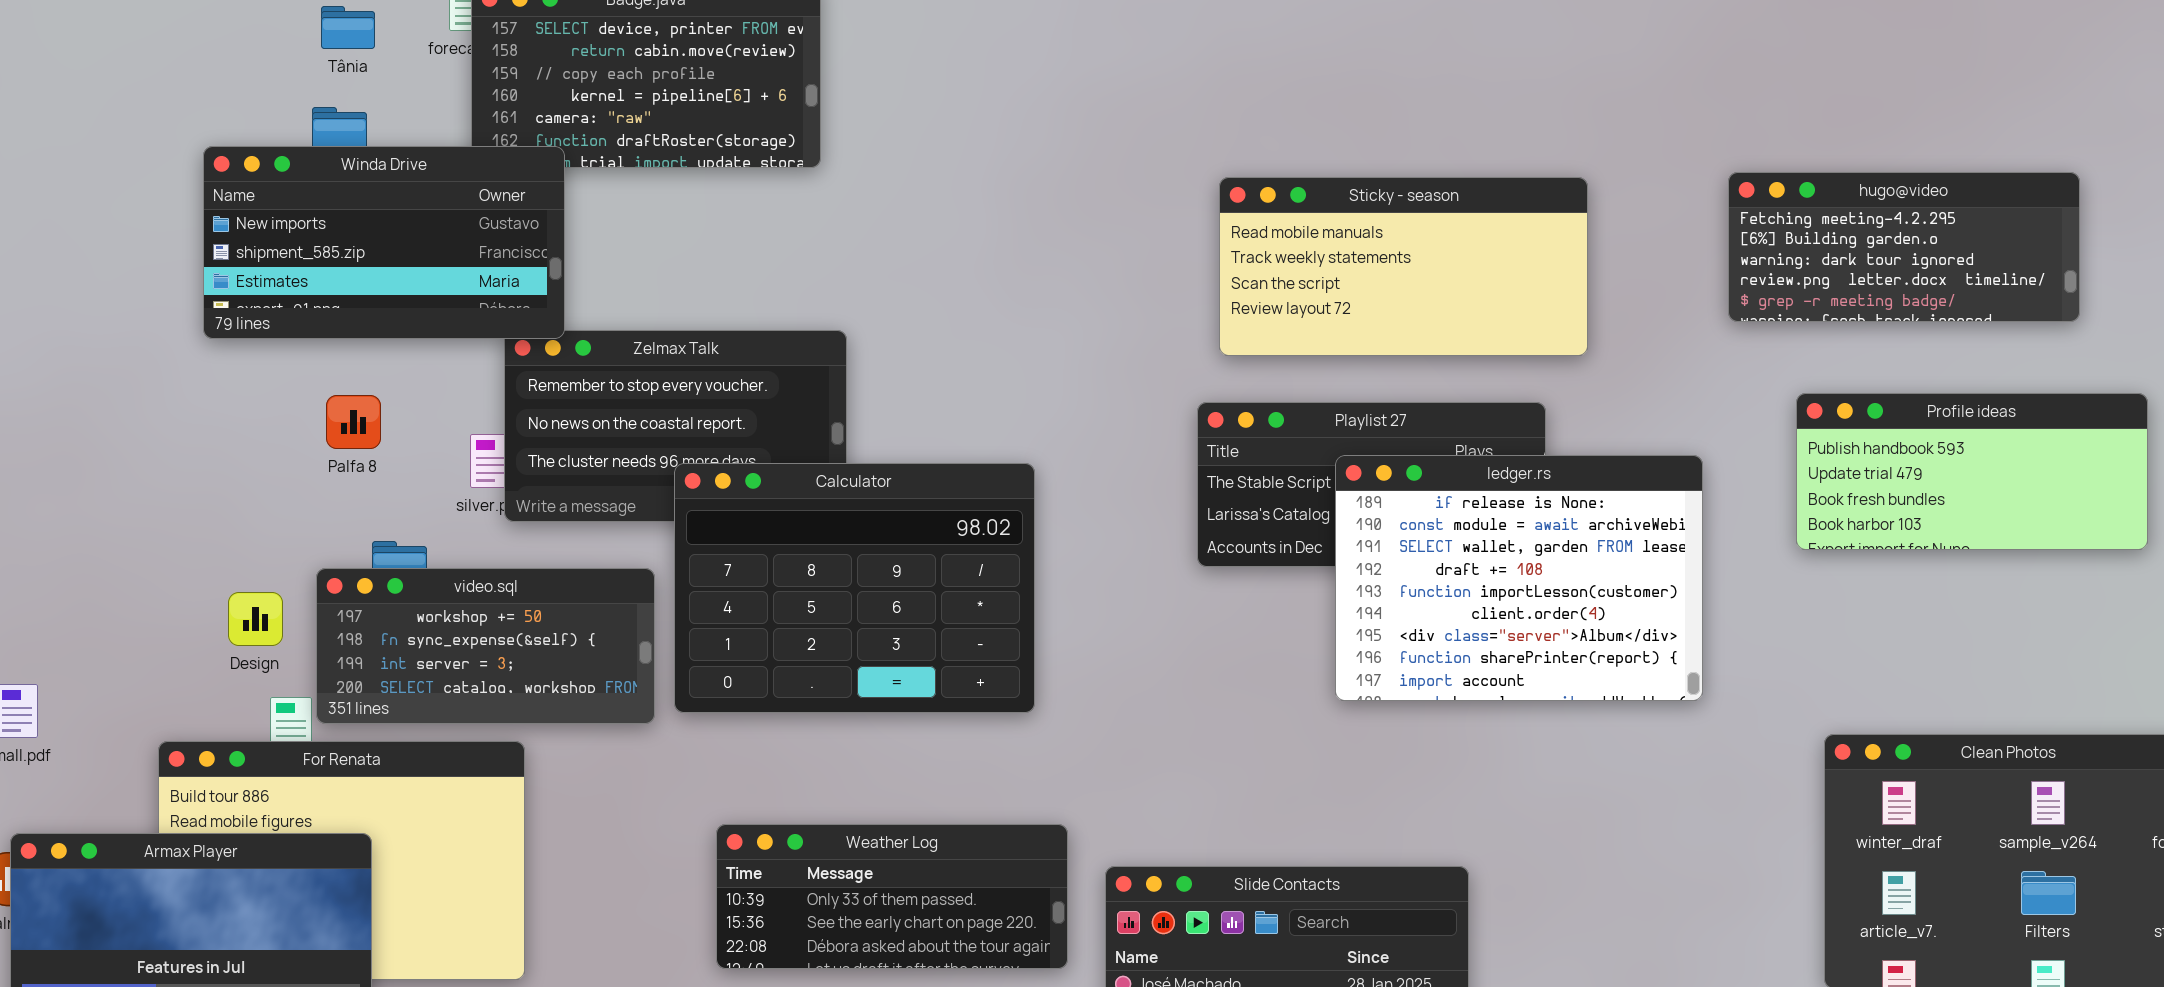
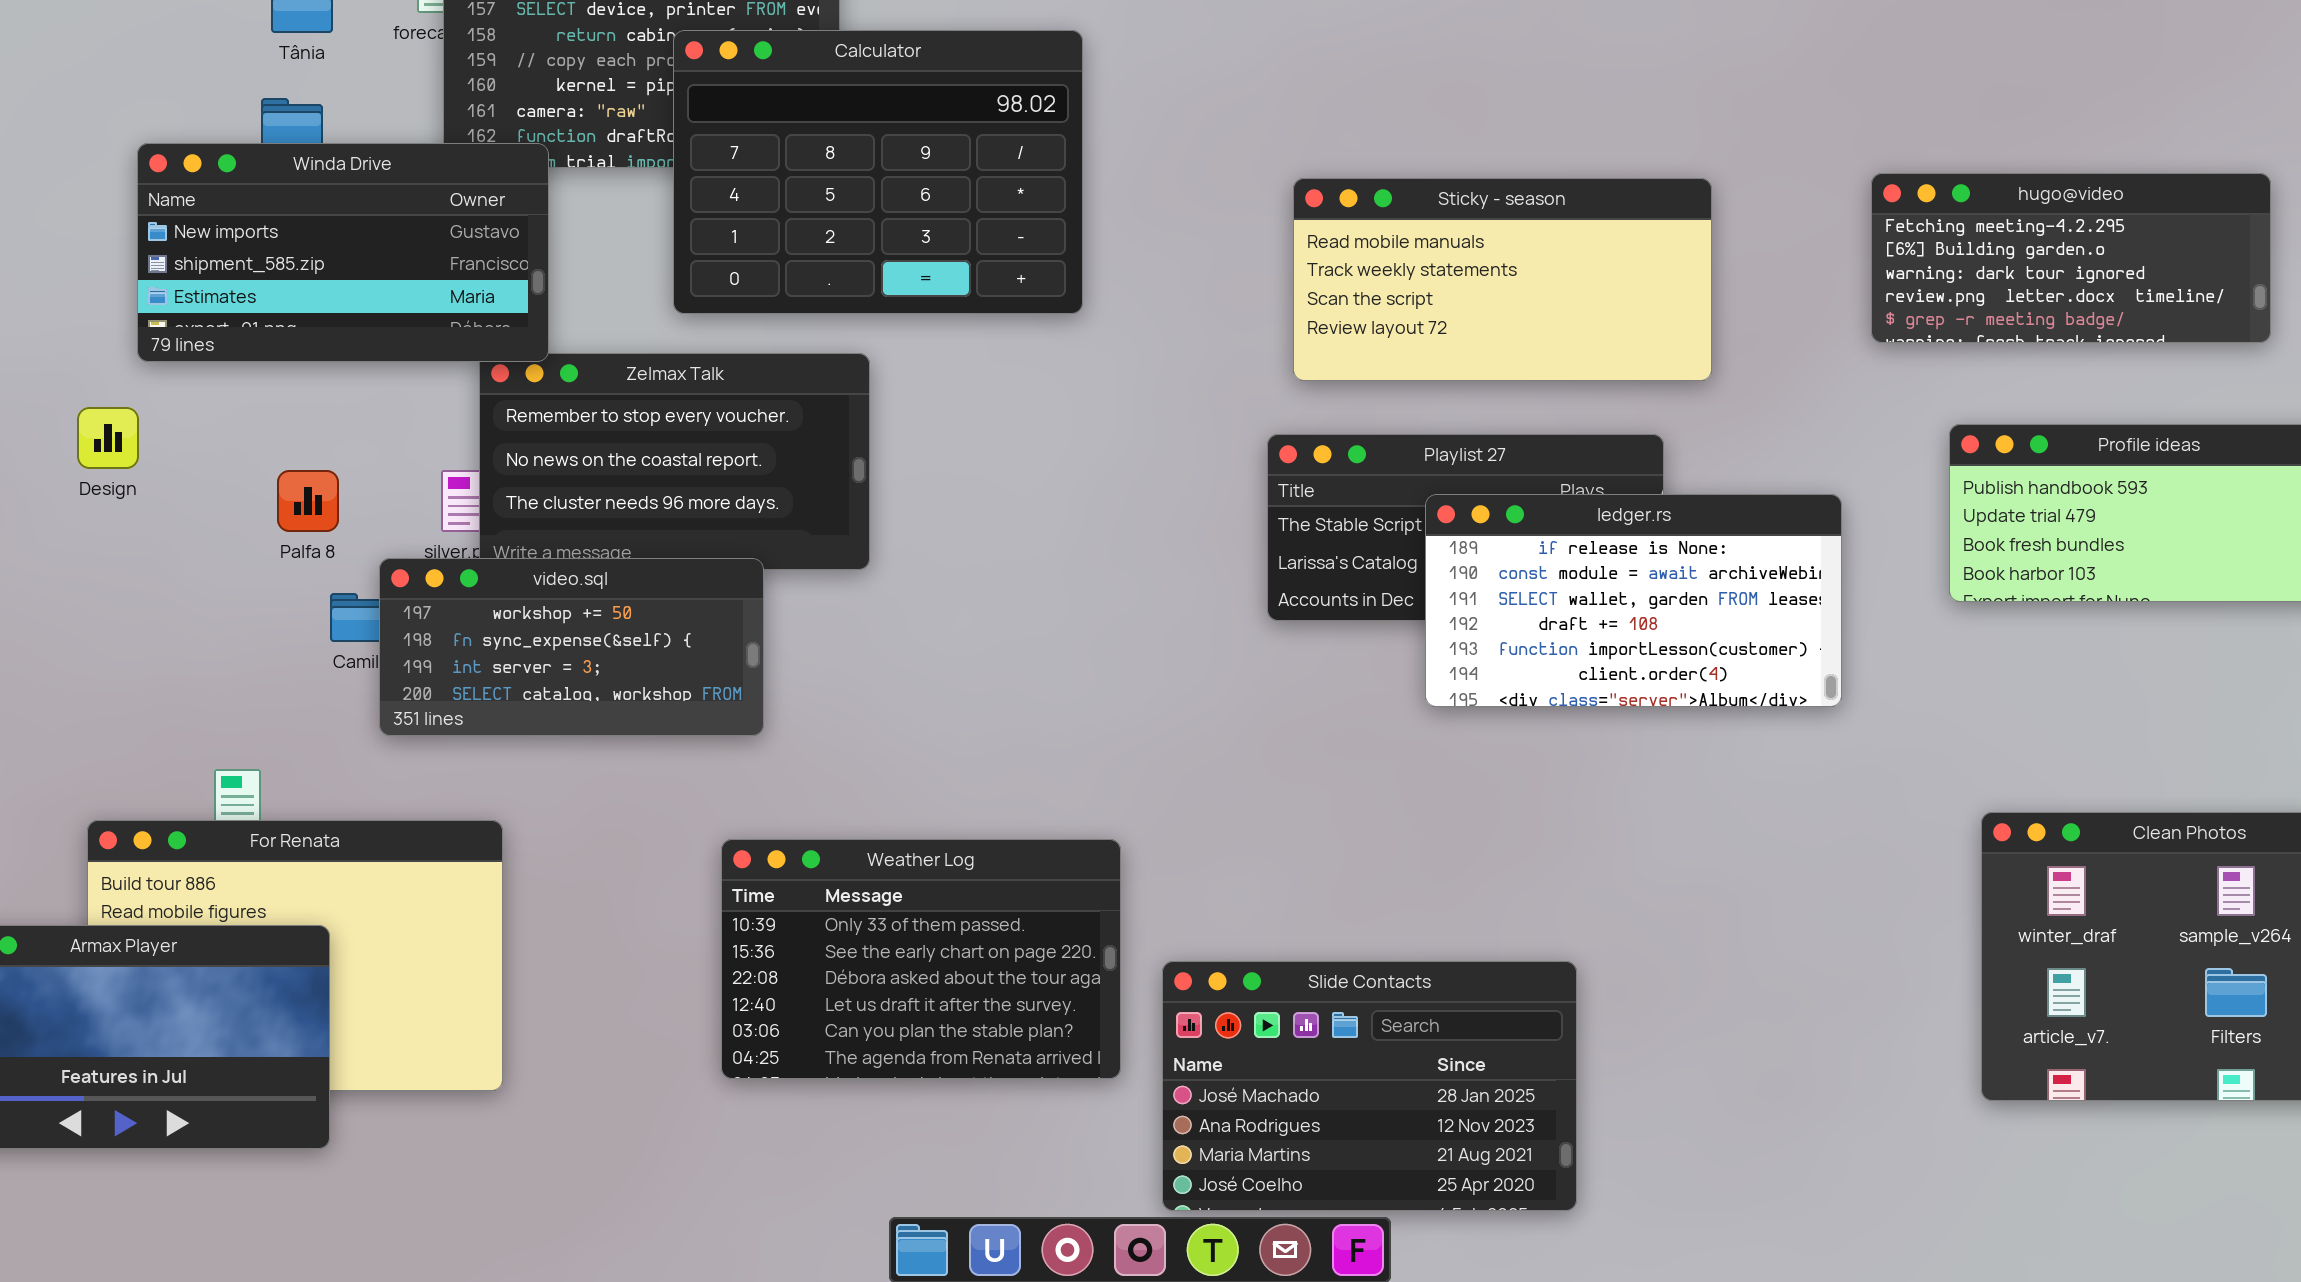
Palfa 8: [326,395,381,449] -> [277,470,339,532], moved
ledger.rs: [1335,455,1703,701] -> [1425,494,1842,707], resized
Calculator: [674,463,1035,713] -> [673,30,1083,314], moved
video.sql: [316,568,655,724] -> [379,558,764,736], moved
Design: [228,592,283,646] -> [77,407,139,469], moved
Weather Log: [716,824,1068,969] -> [721,839,1121,1079], resized

